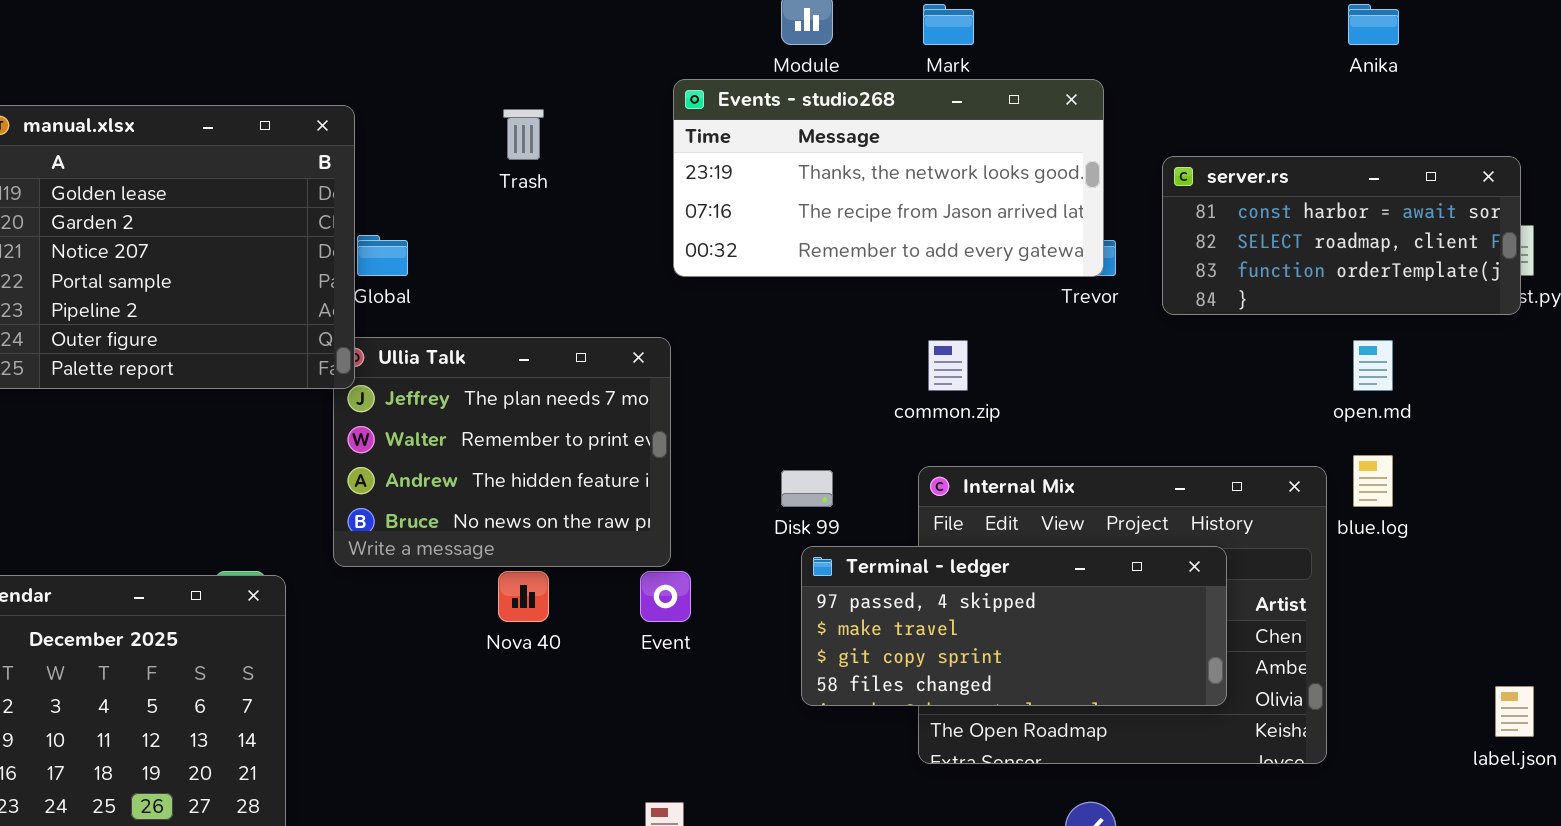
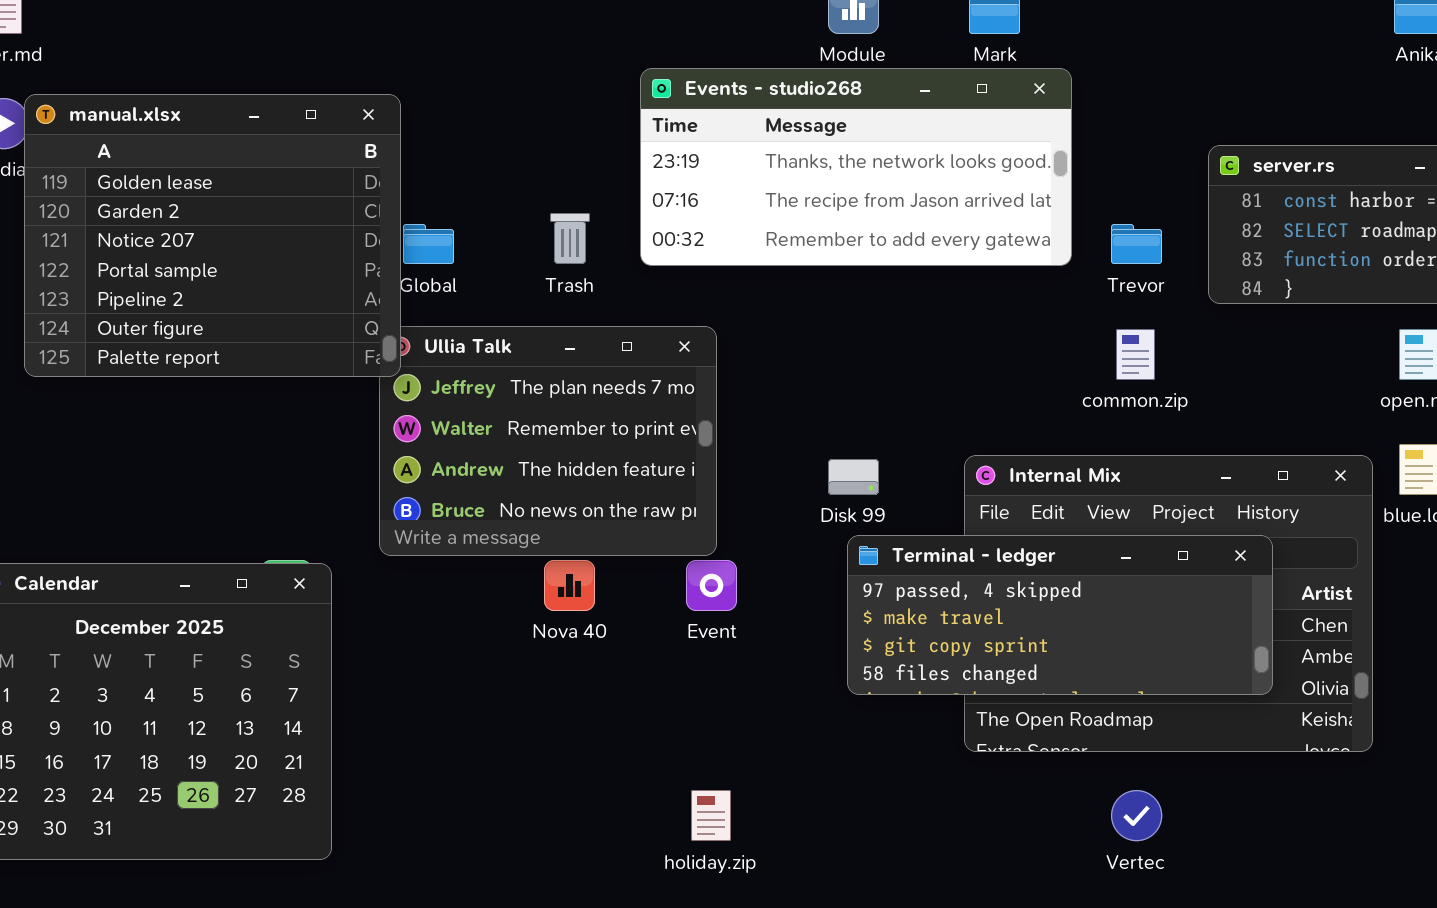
Events - studio268: [673,79,1104,277] -> [640,68,1072,266], moved
Trash: [503,109,544,160] -> [550,213,590,264], moved
common.zip: [928,340,968,391] -> [1116,329,1155,380], moved

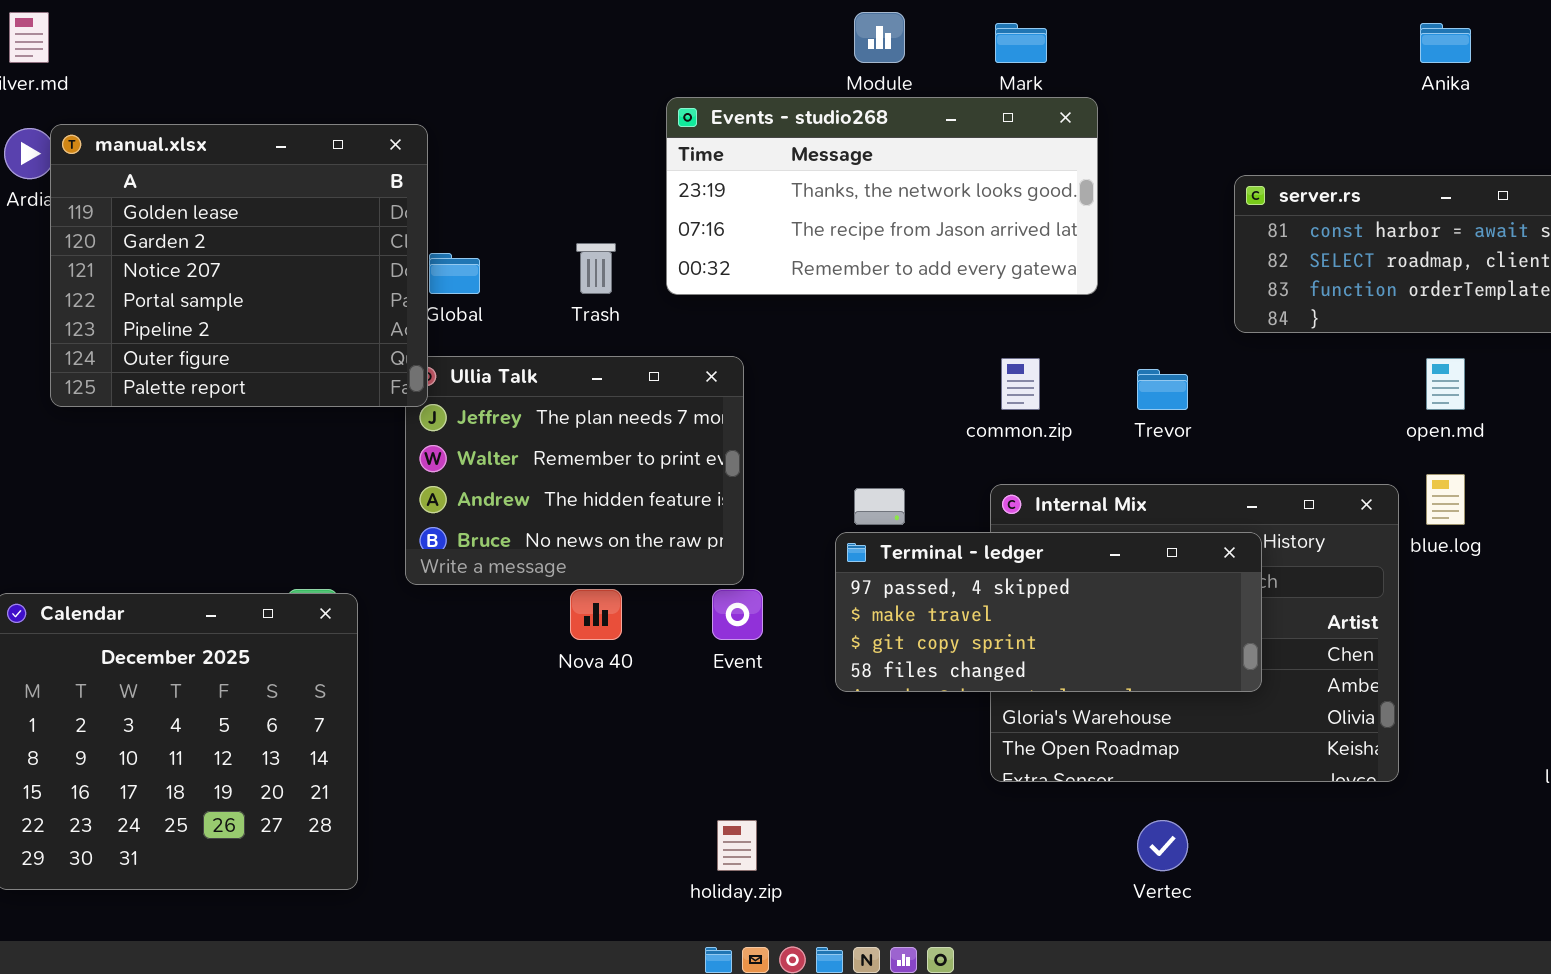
Trevor: [1111,224,1162,264] -> [1137,369,1188,410], moved
common.zip: [1116,329,1155,380] -> [1001,358,1040,410], moved
Terminal - ledger: [847,535,1273,695] -> [835,532,1262,692], moved

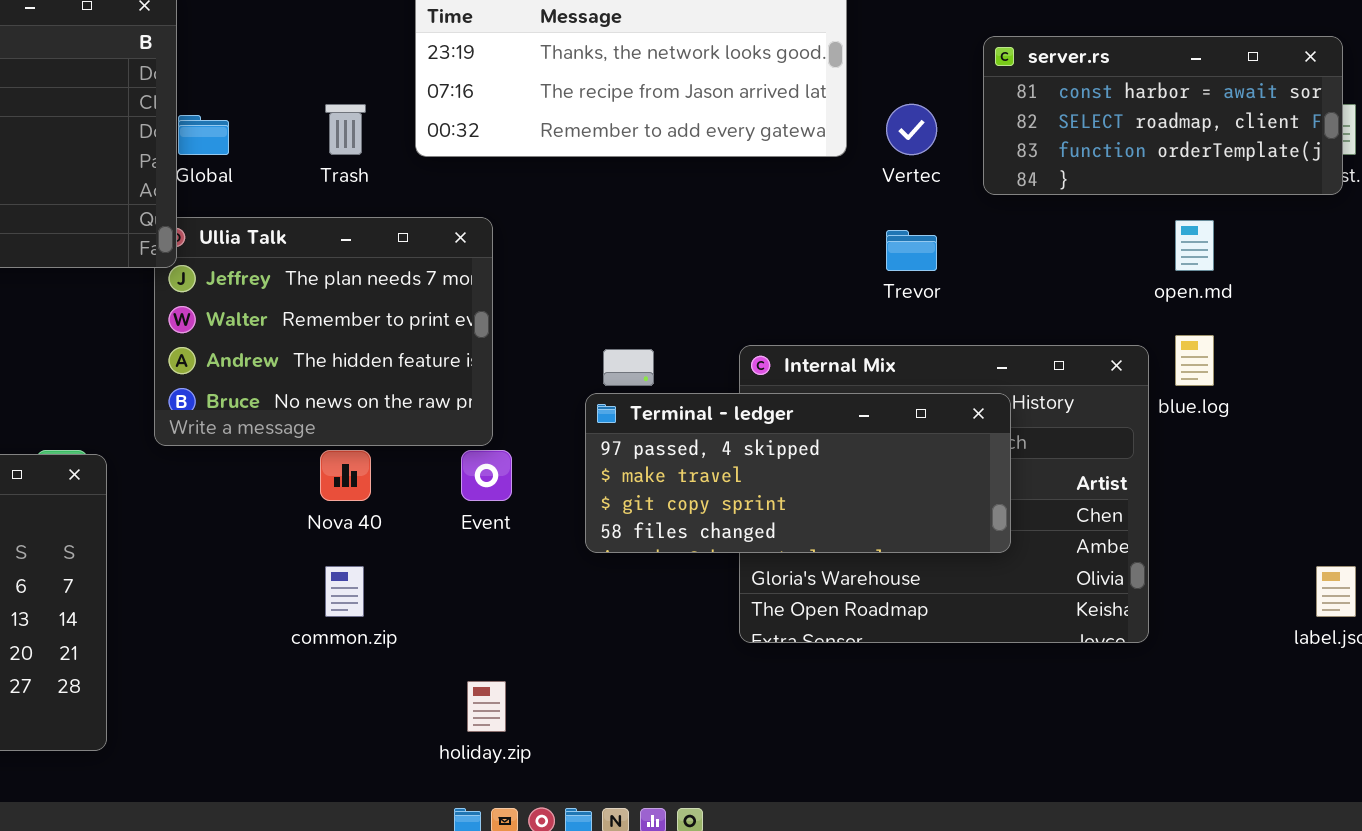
common.zip: [1001,358,1040,410] -> [325,566,364,617], moved
Vertec: [1137,820,1188,871] -> [886,104,937,155], moved

